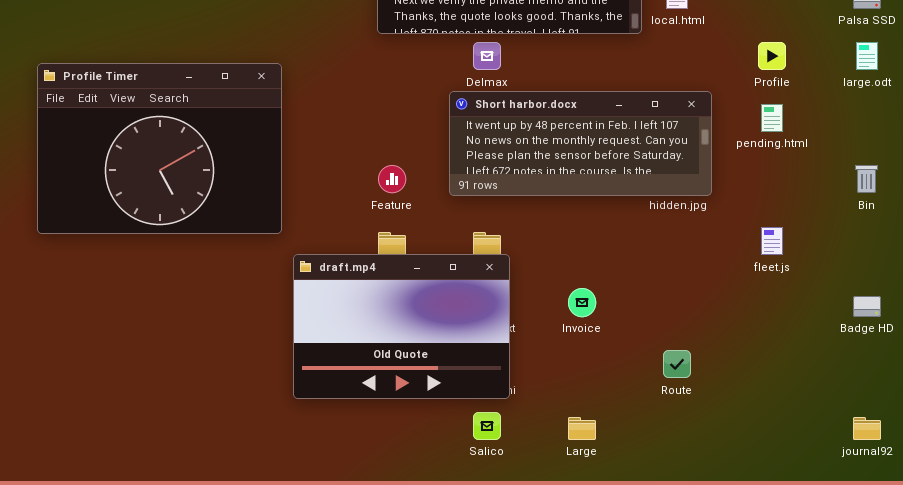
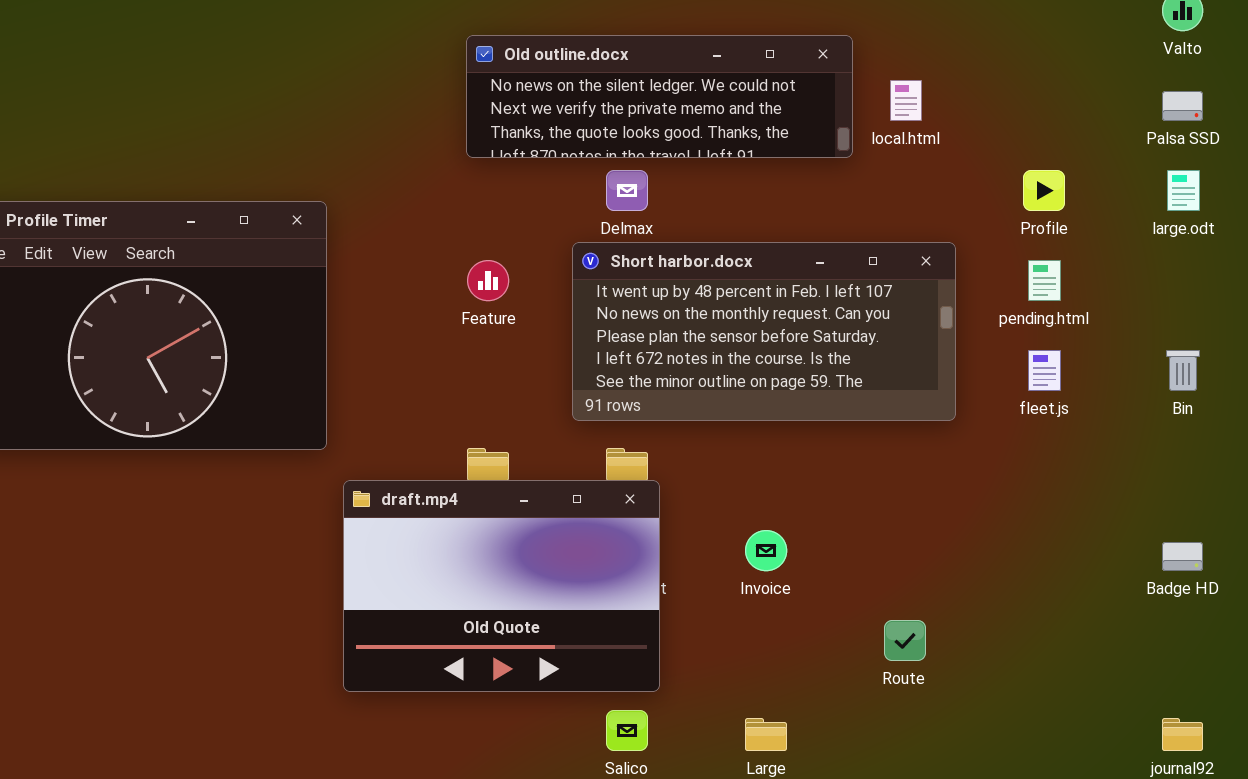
Short harbor.docx: [449,91,712,196] -> [572,242,956,421], resized
Feature: [378,165,406,193] -> [467,260,509,301], moved
fleet.js: [761,227,783,255] -> [1028,350,1061,391], moved

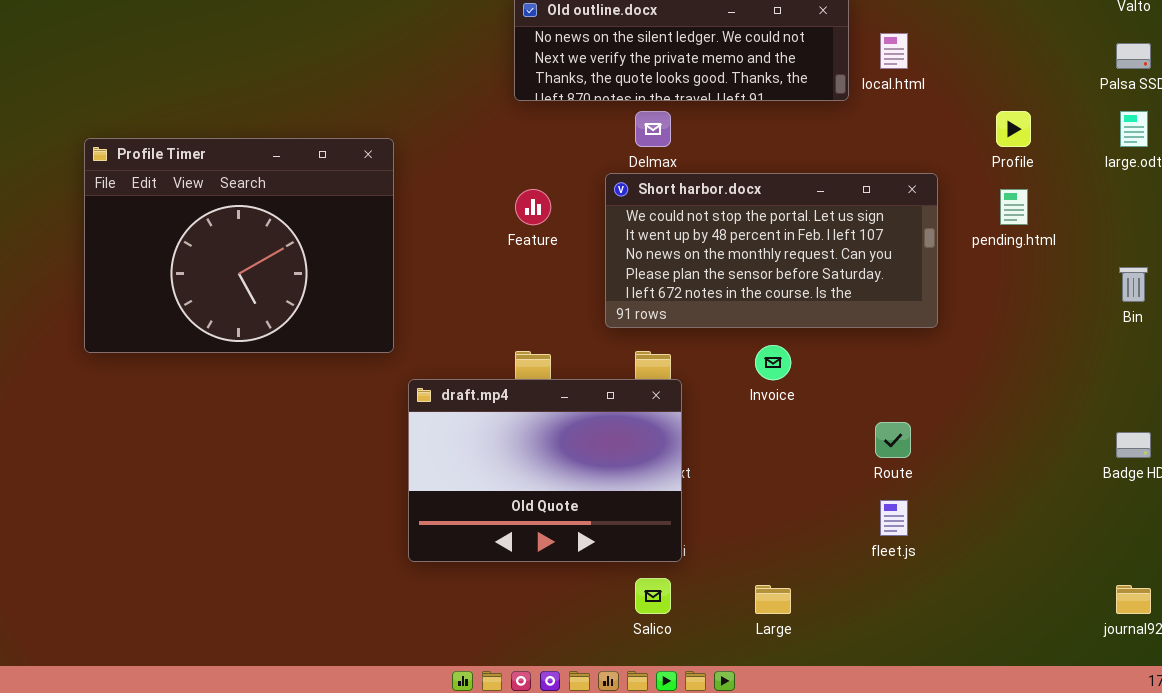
Short harbor.docx: [572,242,956,421] -> [605,173,938,328], scrolled up 1 row
fleet.js: [1028,350,1061,391] -> [880,500,908,536], moved
Invoice: [745,530,787,571] -> [755,345,791,380], moved
Route: [884,620,926,661] -> [875,422,911,458], moved

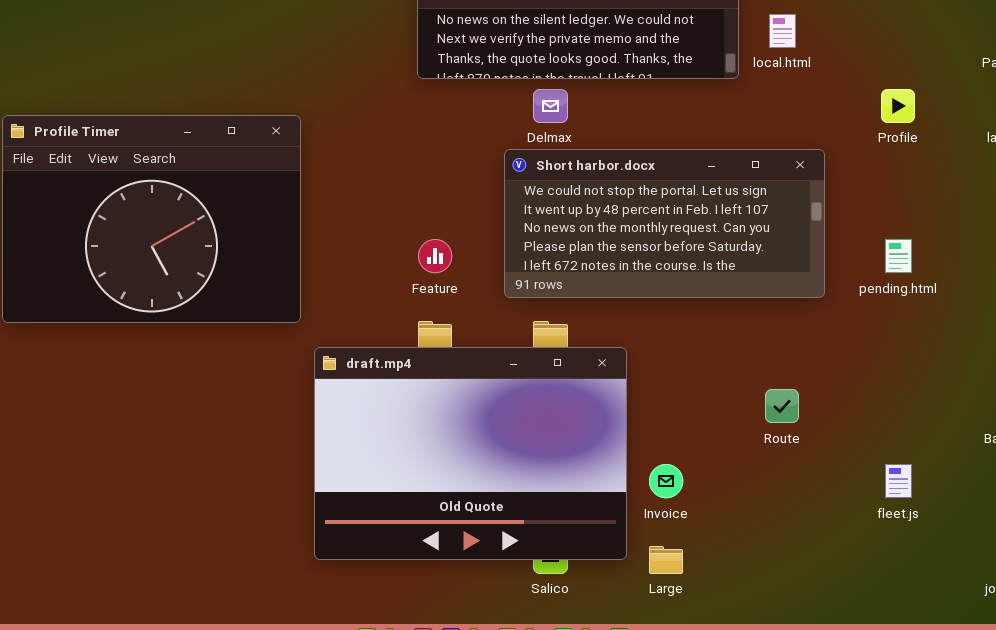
Feature: [515,189,551,225] -> [418,239,452,273], moved
pending.html: [1000,189,1028,225] -> [885,239,912,273], moved
Invoice: [755,345,791,380] -> [649,464,683,498], moved
draft.mp4: [408,379,682,562] -> [314,347,627,560], resized
fleet.js: [880,500,908,536] -> [885,464,912,498], moved

